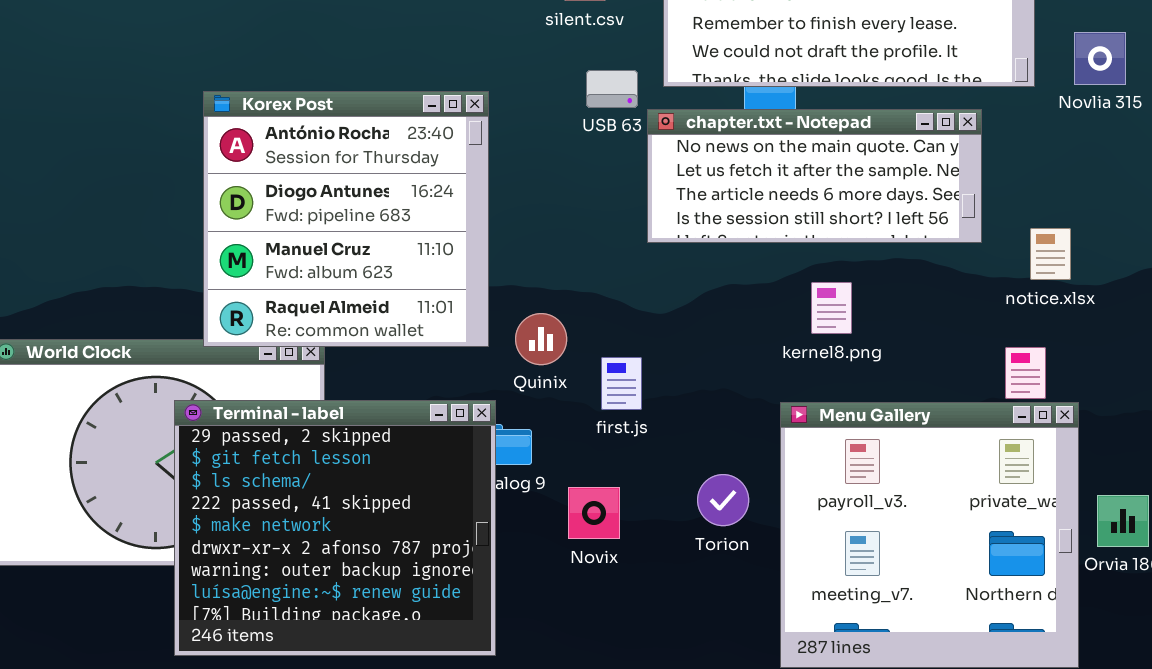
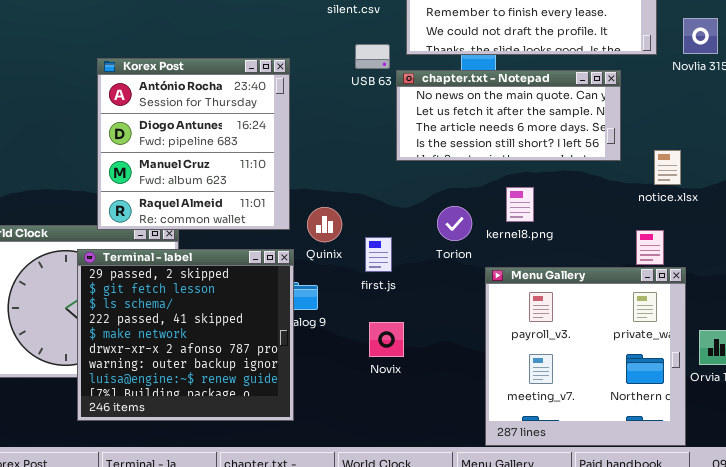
Terminal - label: [174,400,496,656] -> [77,249,294,421], moved
Torion: [697,474,749,526] -> [437,206,472,241], moved
Novix: [568,487,620,539] -> [369,322,404,357], moved

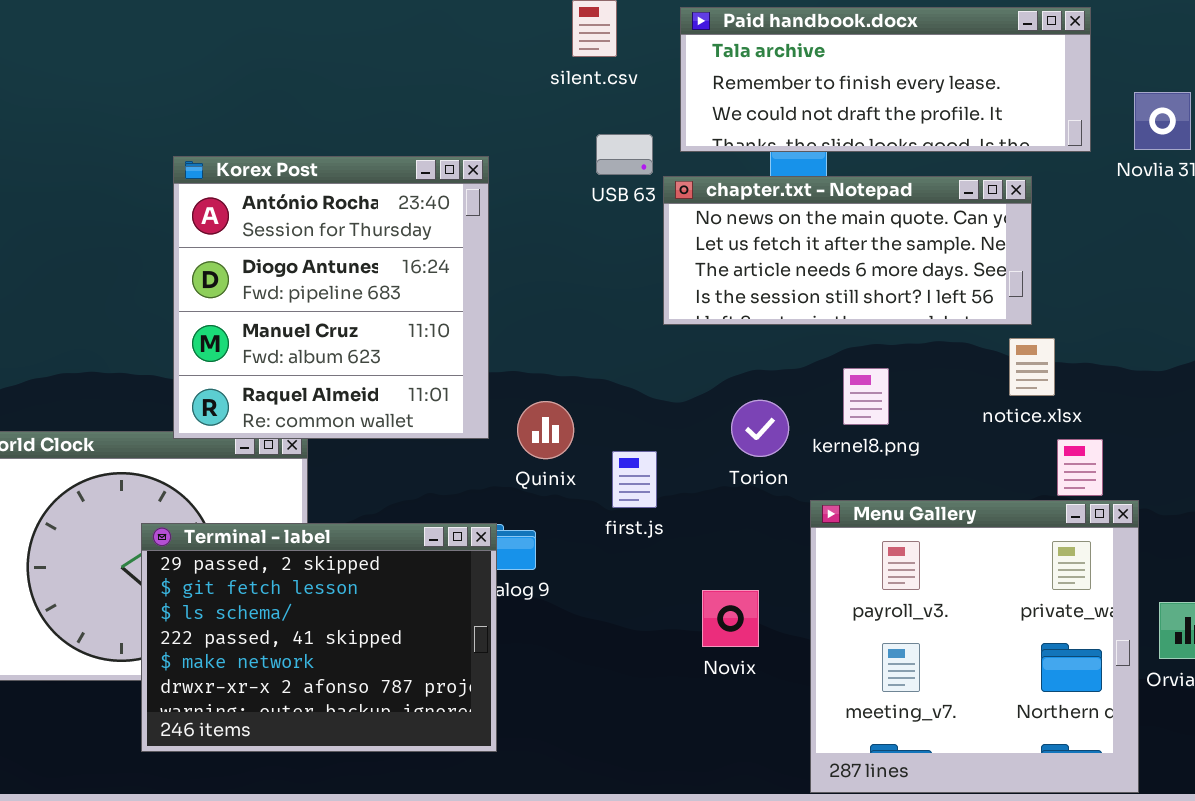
notice.xlsx: [654,150,681,185] -> [1009,338,1055,396], moved
Terminal - label: [77,249,294,421] -> [141,523,497,752], resized
Novix: [369,322,404,357] -> [702,590,759,647], moved

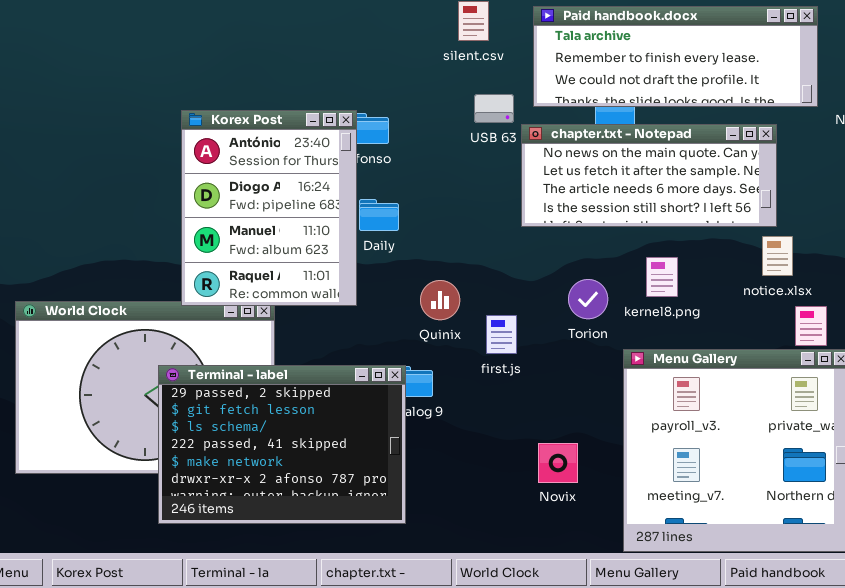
Korex Post: [173,156,489,439] -> [181,110,357,306], resized
Novix: [702,590,759,647] -> [538,443,578,483], moved

